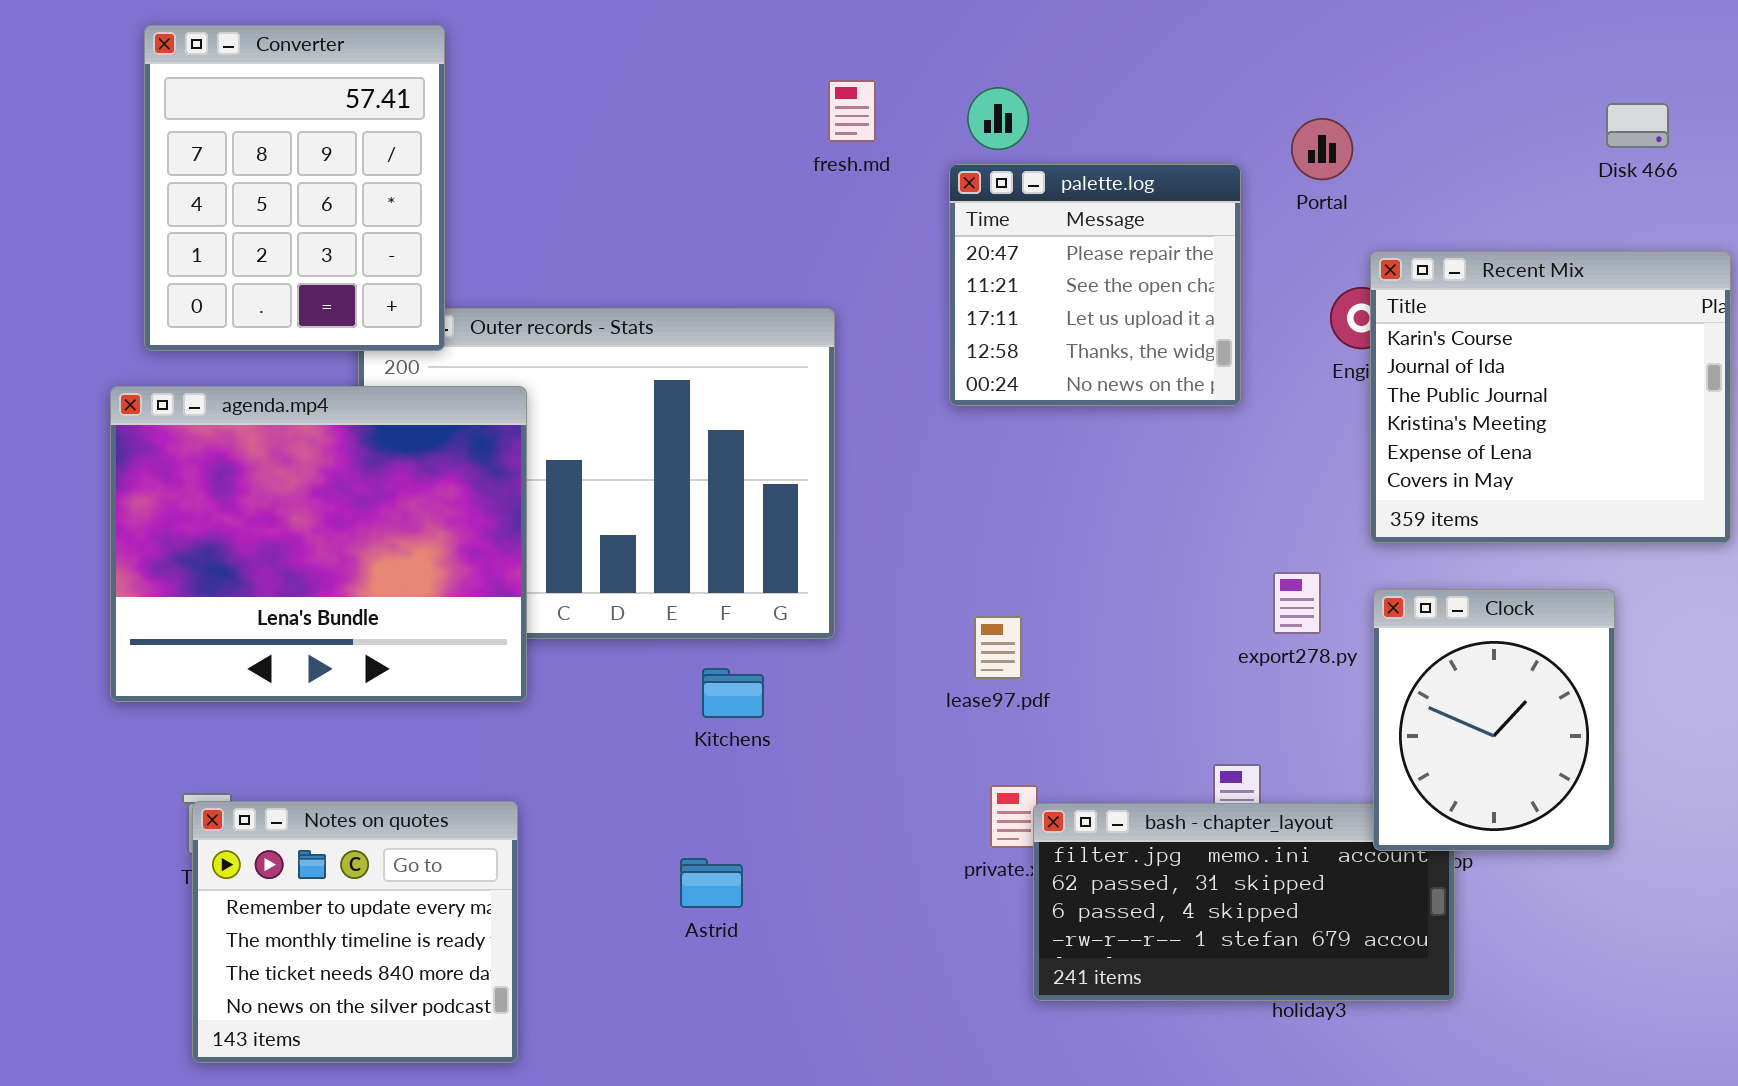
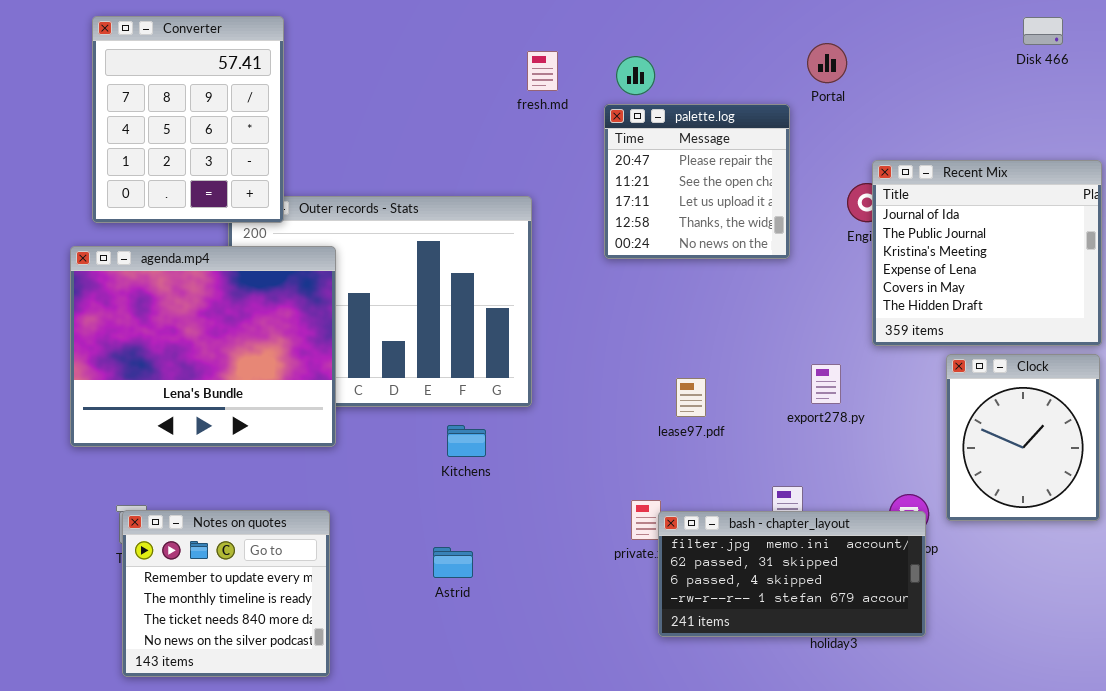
Disk 466: [1606,103,1669,148] -> [1023,17,1063,45], moved
Portal: [1291,118,1353,180] -> [807,43,847,83], moved
Recent Mix: [1370,251,1731,543] -> [872,160,1102,346], scrolled down 1 row
Clock: [1373,589,1615,851] -> [946,354,1100,521], moved
lease97.pdf: [974,616,1022,679] -> [676,378,706,417], moved

